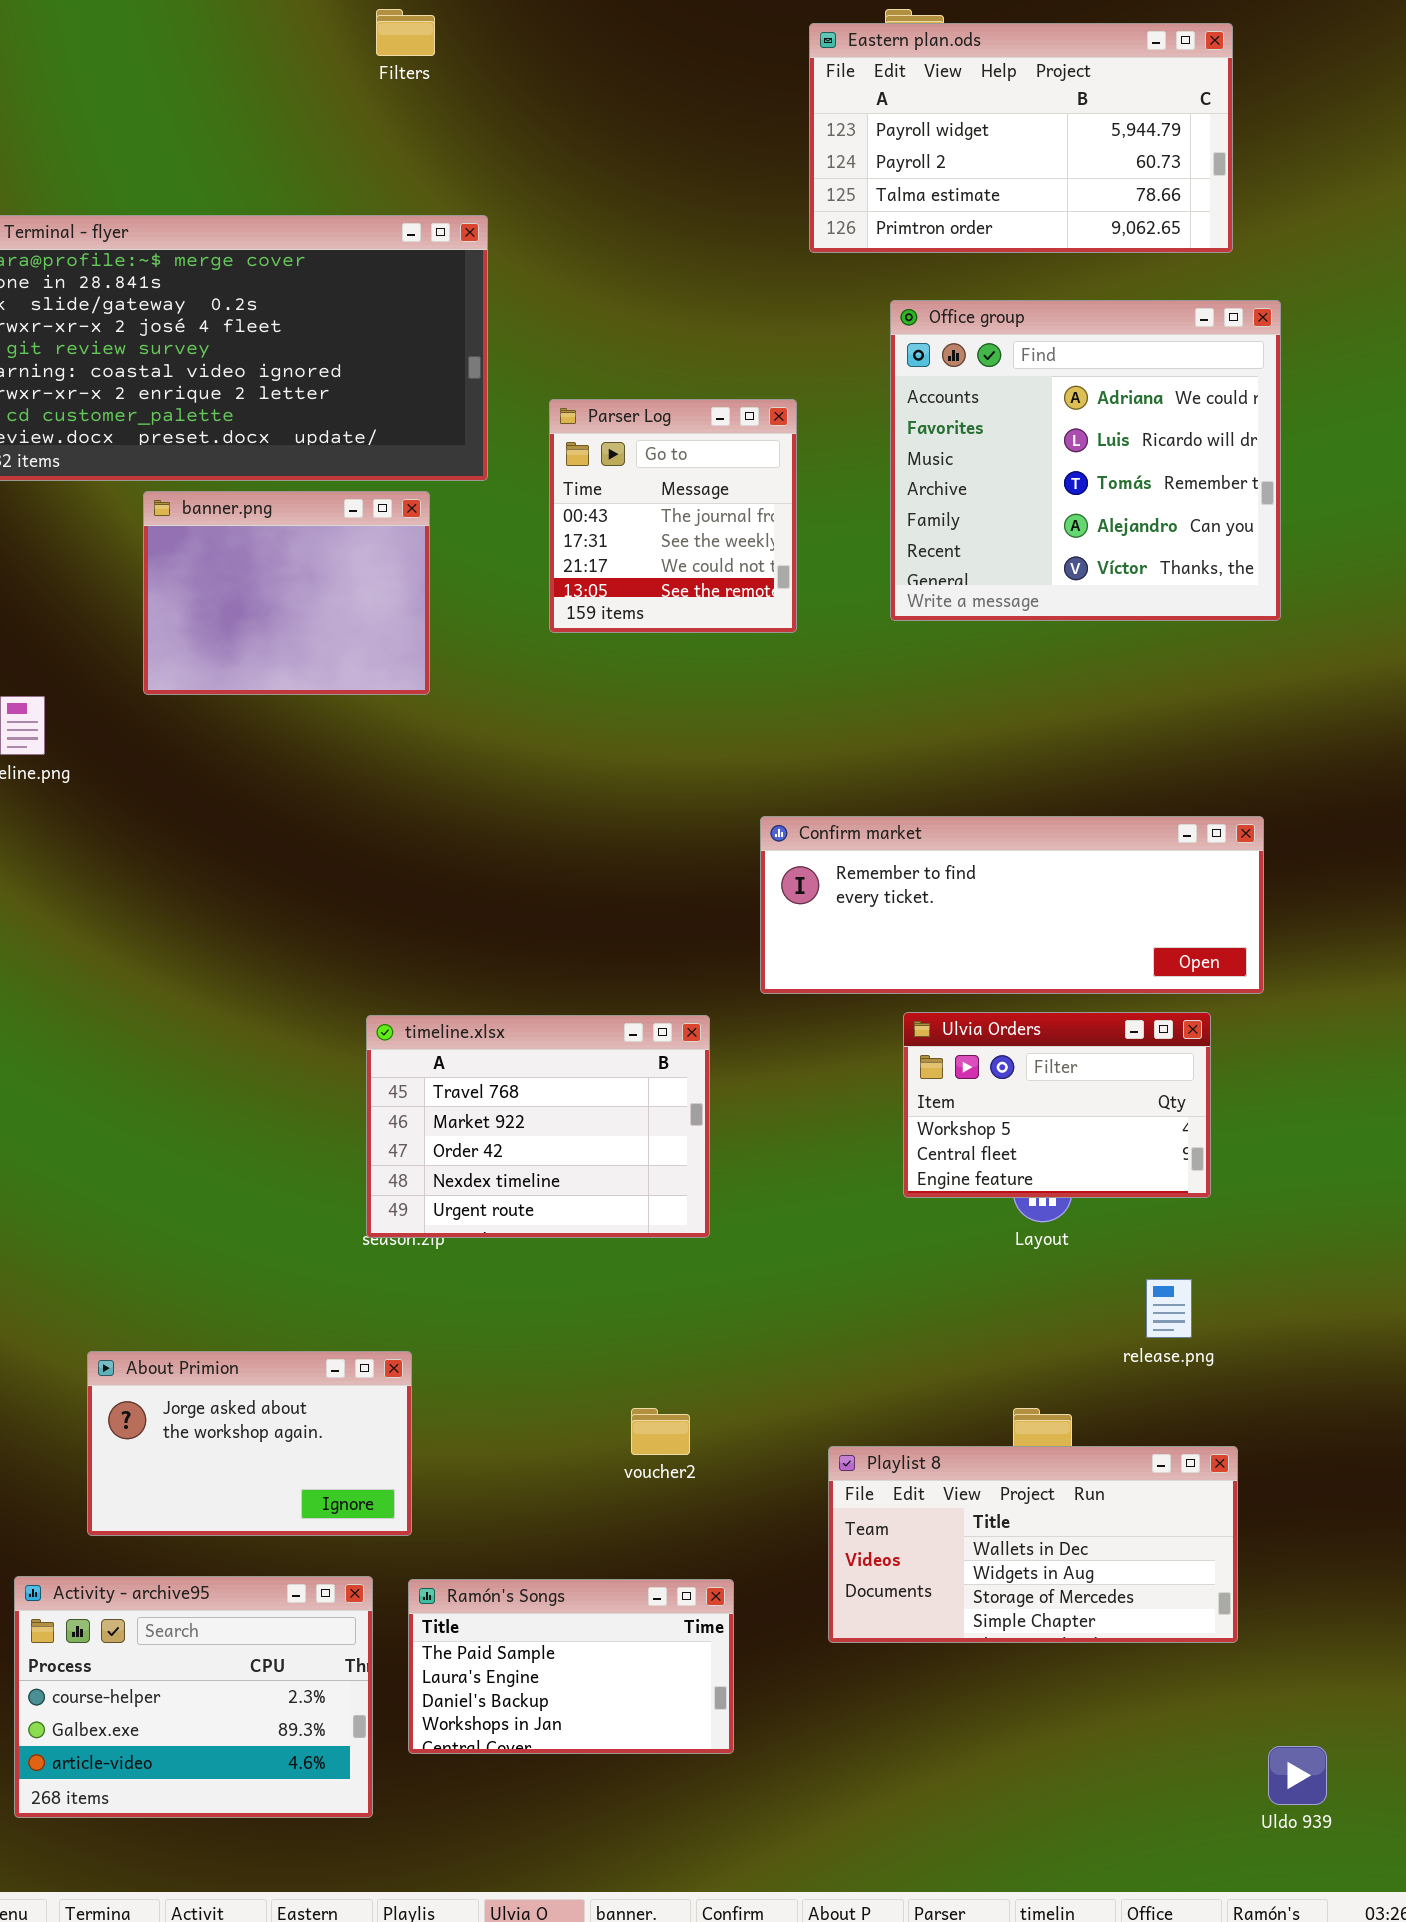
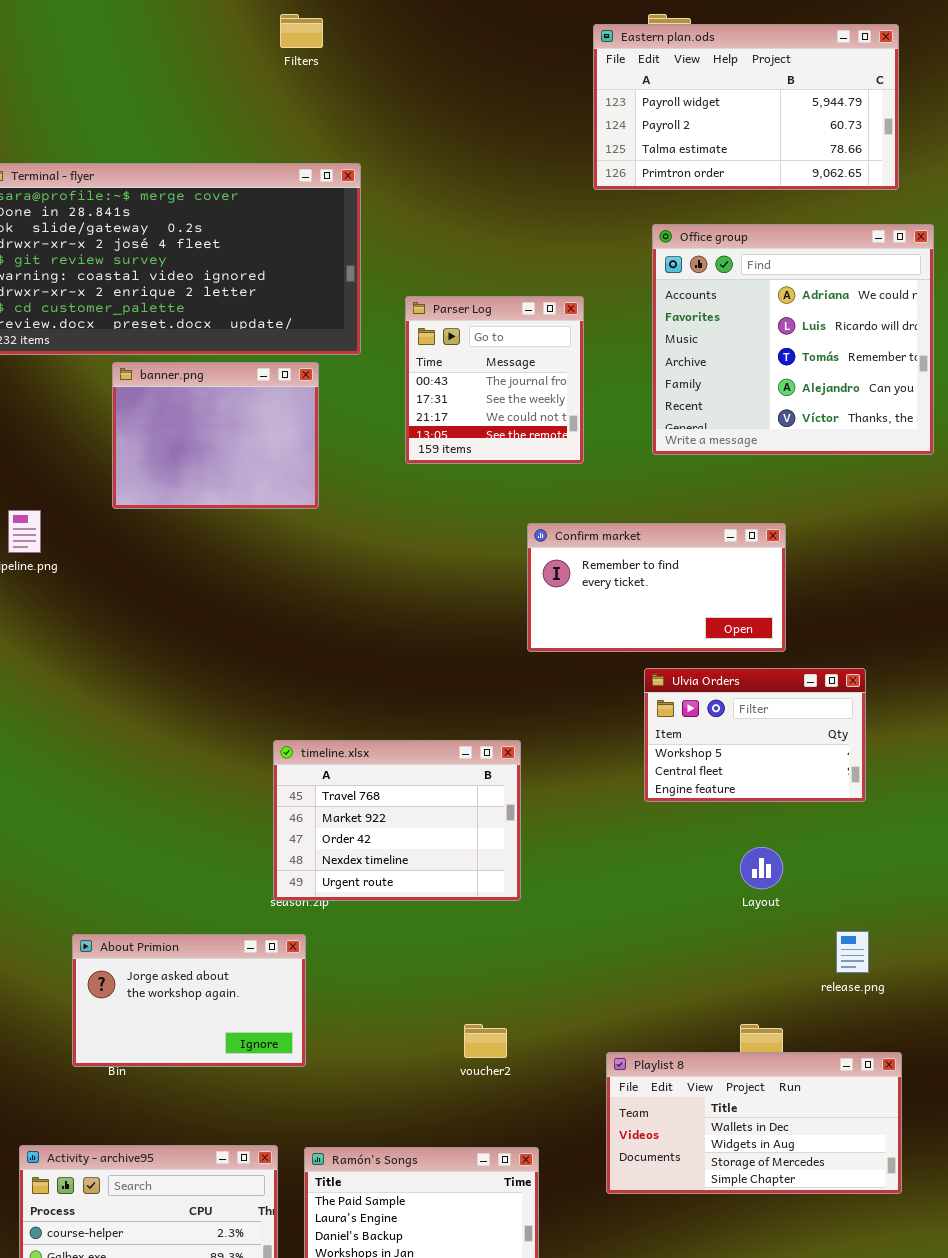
Confirm market: [760,816,1264,994] -> [527,523,786,652], moved, resized
Ulvia Orders: [903,1012,1211,1198] -> [644,668,866,802], moved
About Primion: [87,1351,412,1536] -> [72,934,306,1067], moved

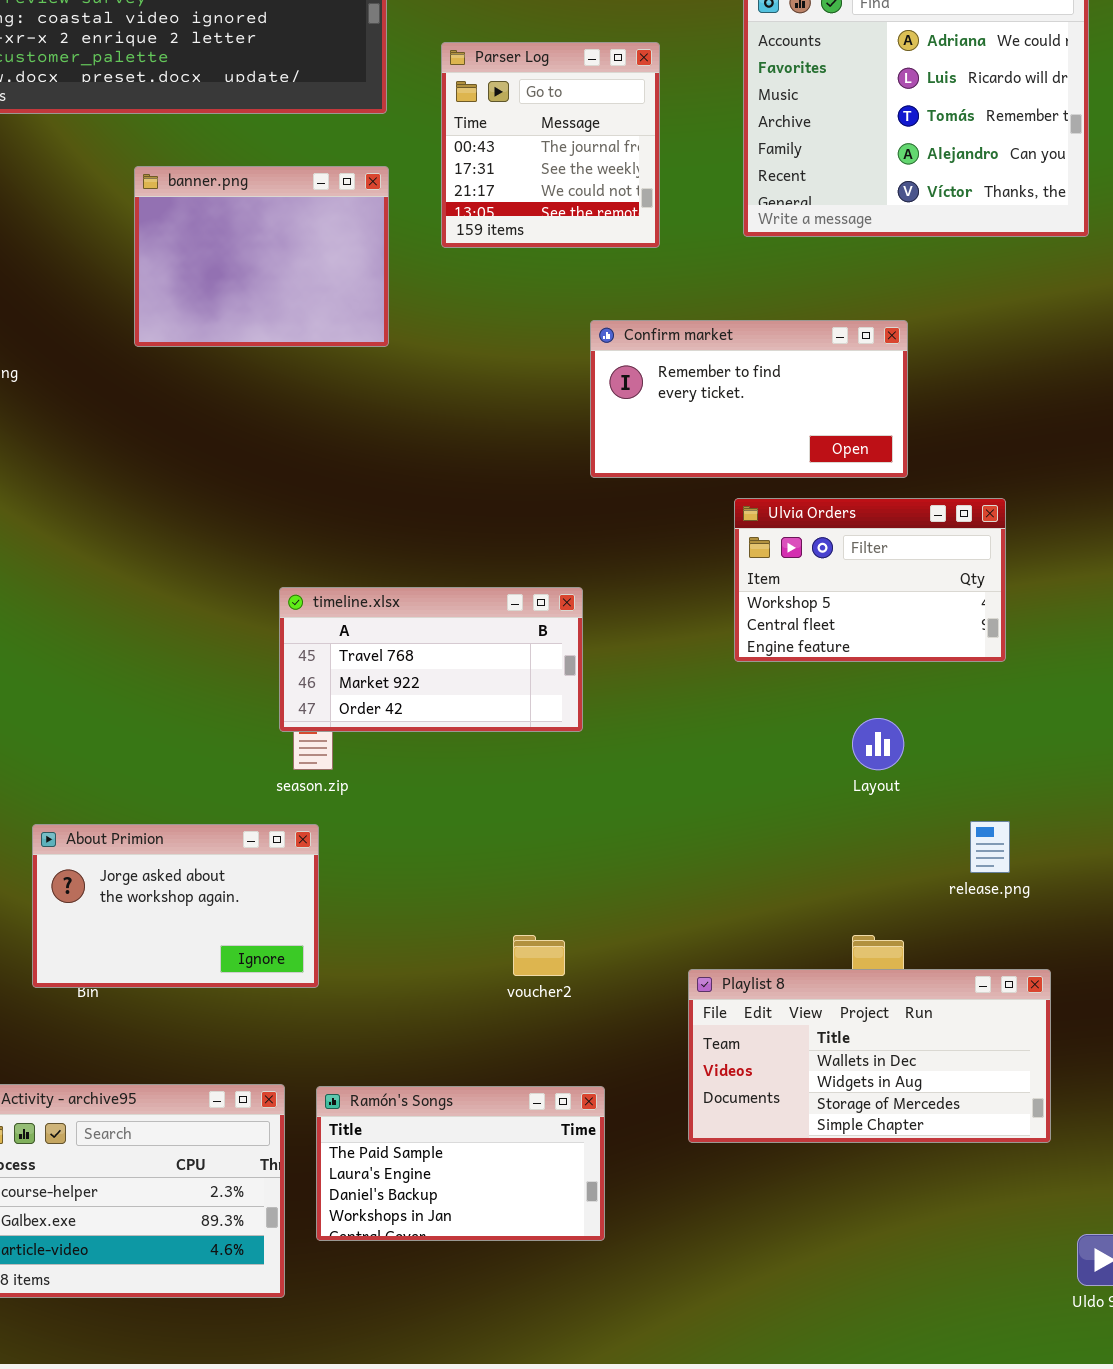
banner.png: [112,362,319,509] -> [134,166,389,347], moved
timeline.xlsx: [273,740,521,901] -> [279,587,583,732], resized

